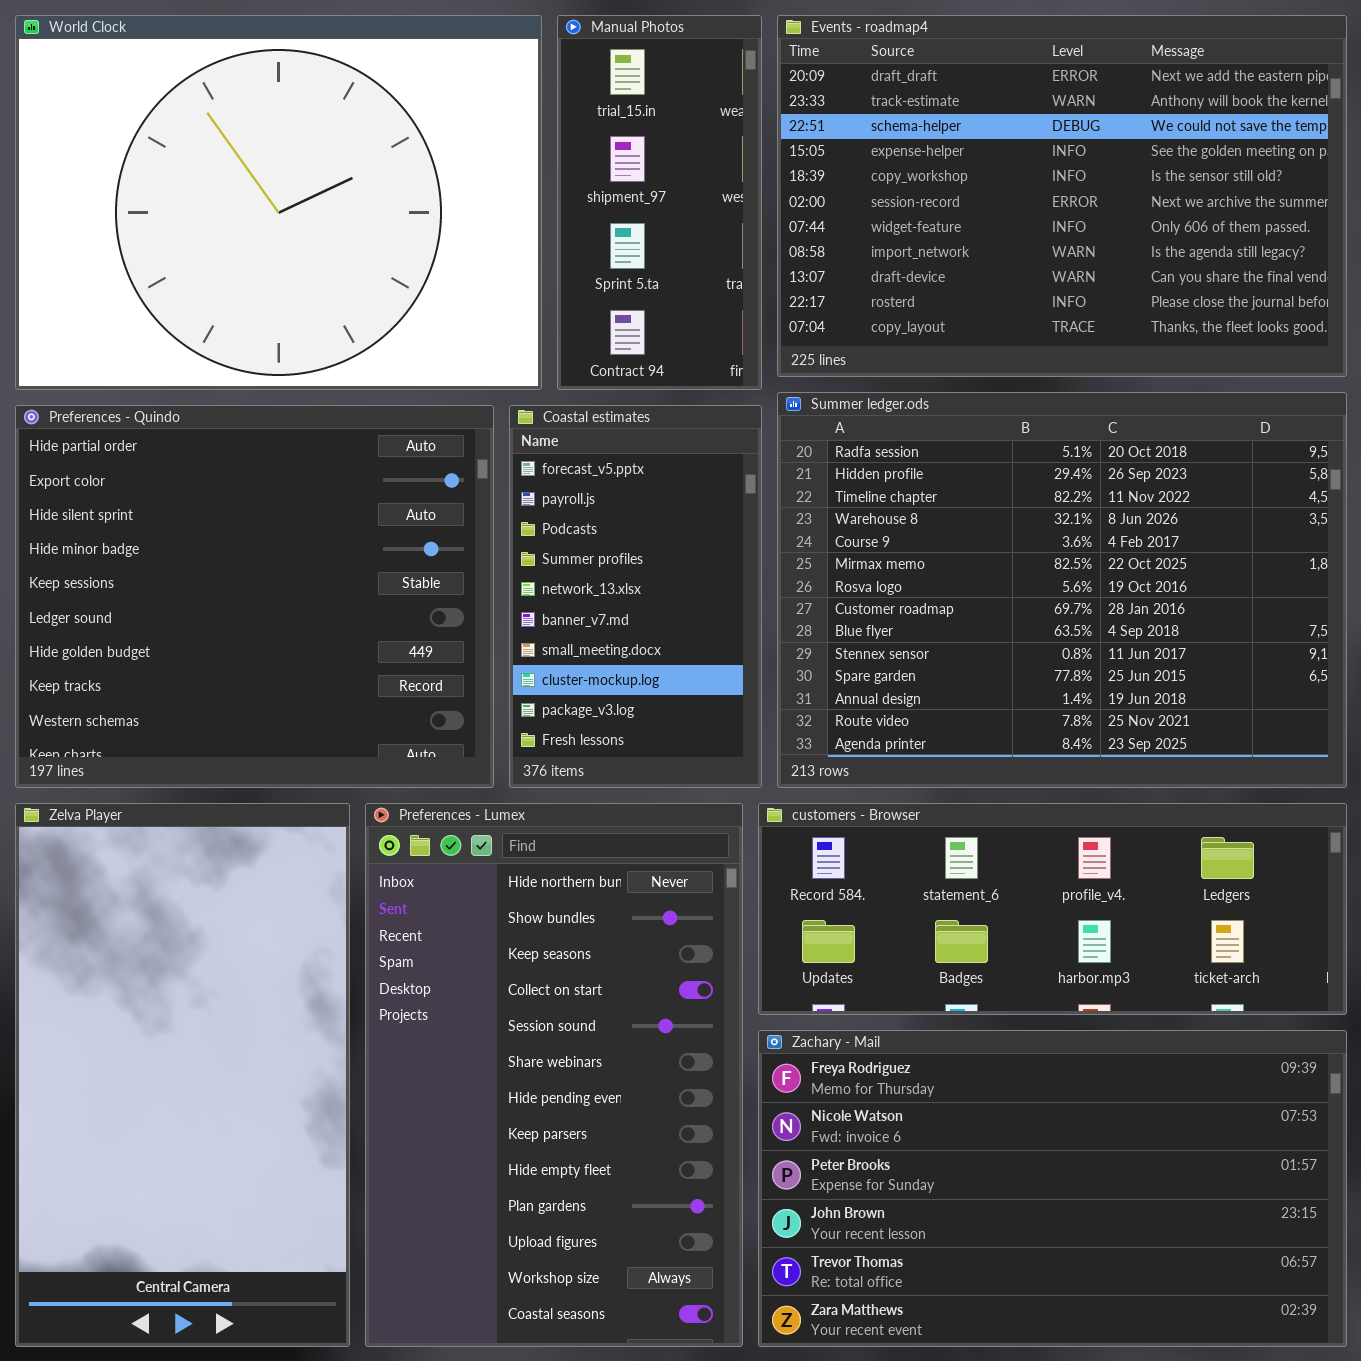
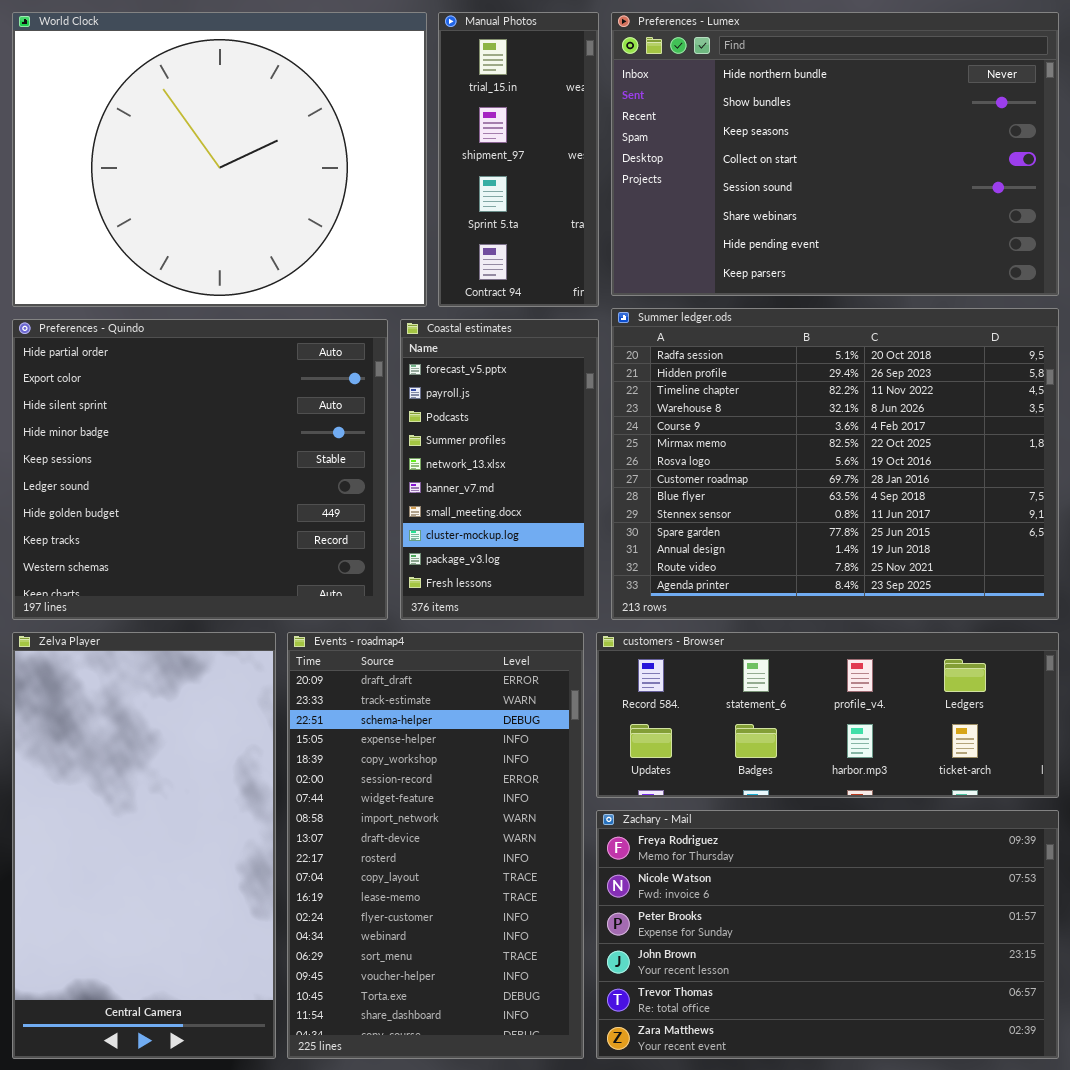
Events - roadmap4: [777,15,1347,377] -> [287,632,584,1059], moved, resized
Preferences - Lumex: [365,803,743,1347] -> [611,12,1059,296], moved, resized

